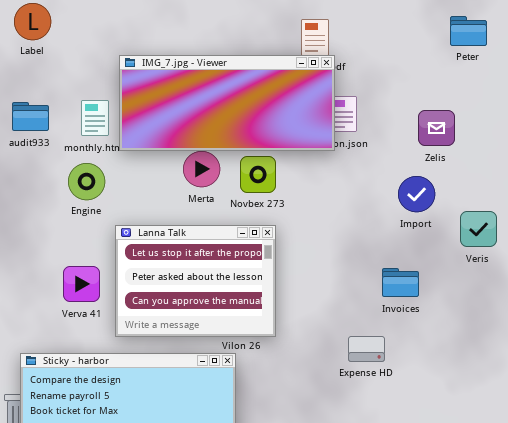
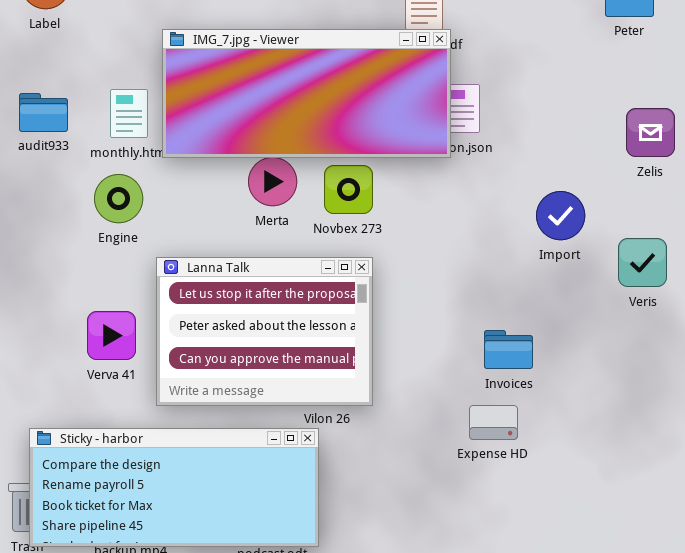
Zelis: [418,110,455,146] -> [626,108,675,157], moved
Invoices: [382,268,419,297] -> [484,330,533,369], moved

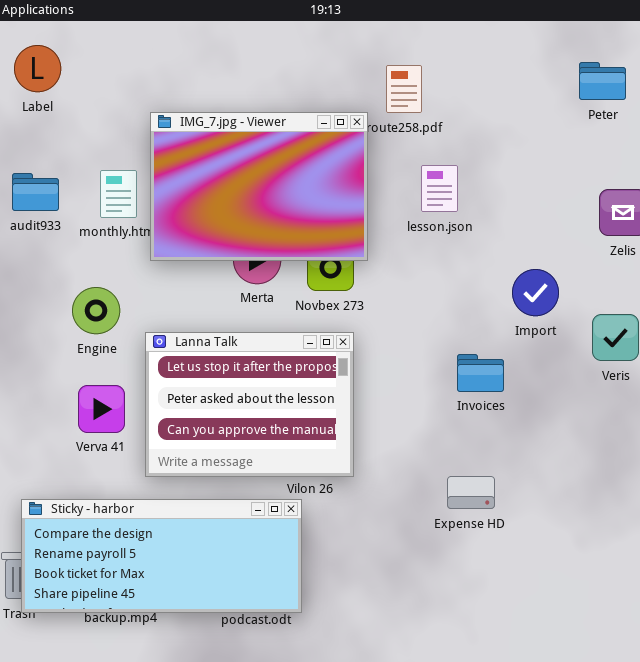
IMG_7.jpg - Viewer: [162,29,451,158] -> [150,112,368,261], resized
Engine: [94,174,143,223] -> [72,287,120,334], moved
Invoices: [484,330,533,369] -> [457,354,504,392], moved

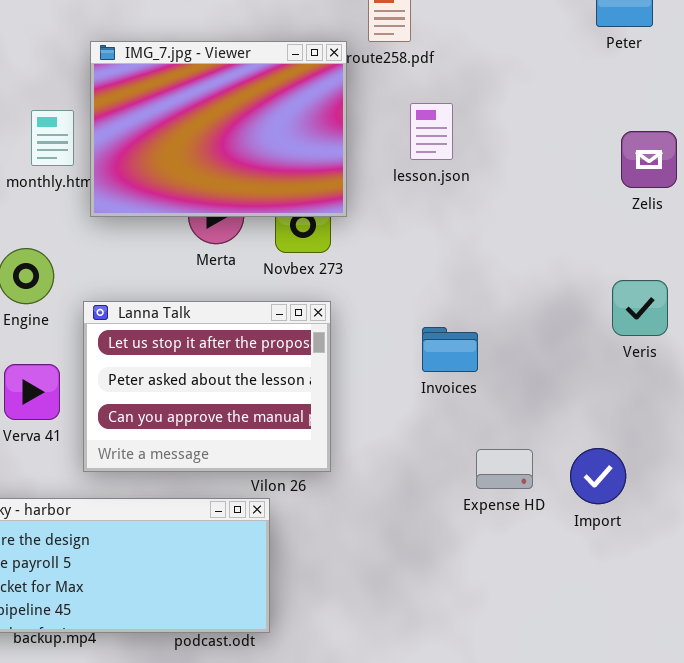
Import: [512,269,559,316] -> [570,448,626,504], moved
Invoices: [457,354,504,392] -> [422,327,478,372], moved
Expense HD: [447,476,495,509] -> [476,449,533,489], moved

